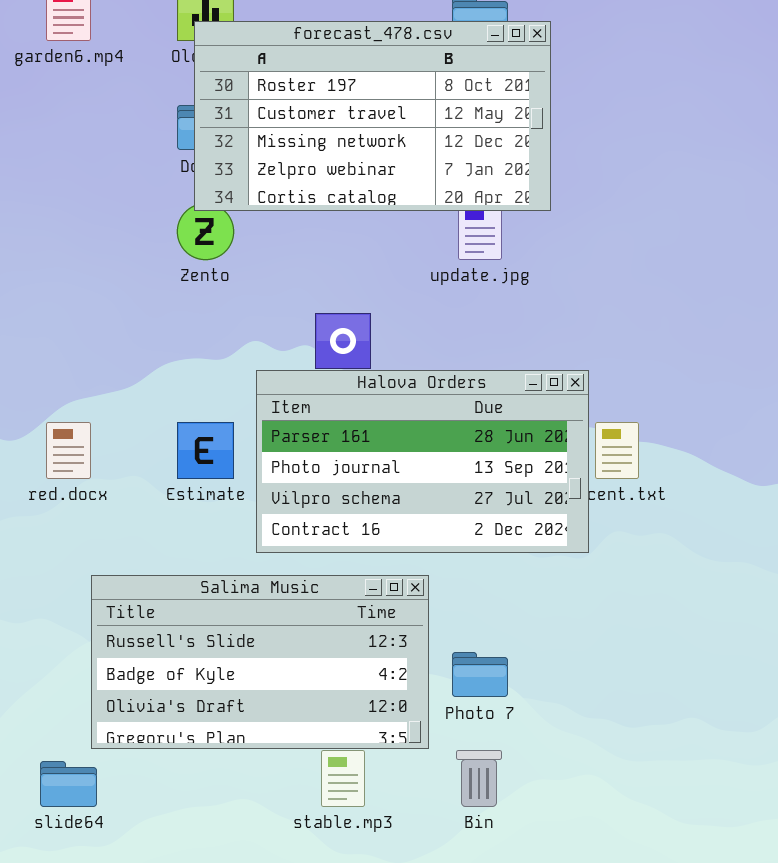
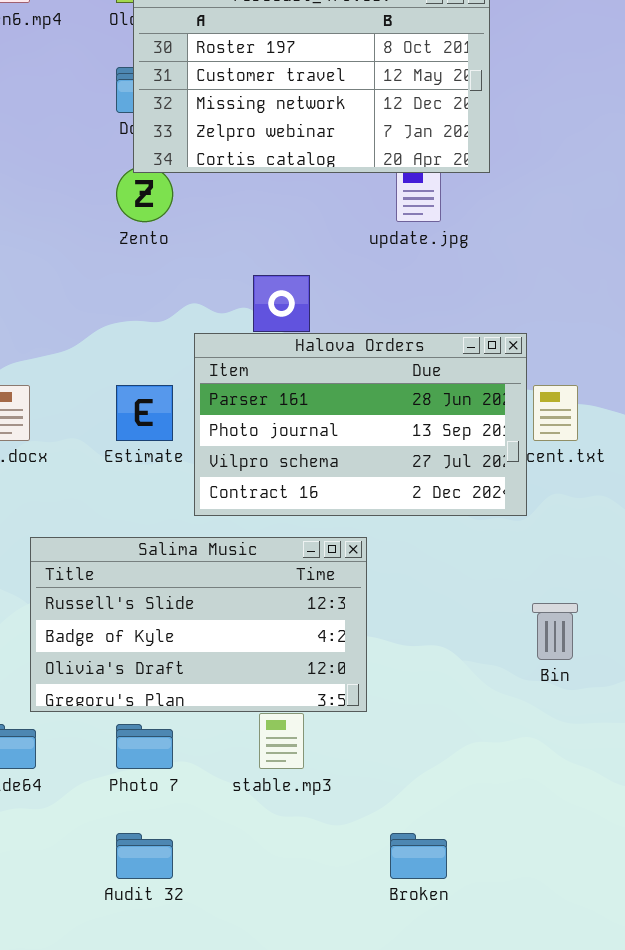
Photo 7: [452,652,508,697] -> [116,724,173,769], moved
Bin: [456,750,502,807] -> [532,603,578,660], moved

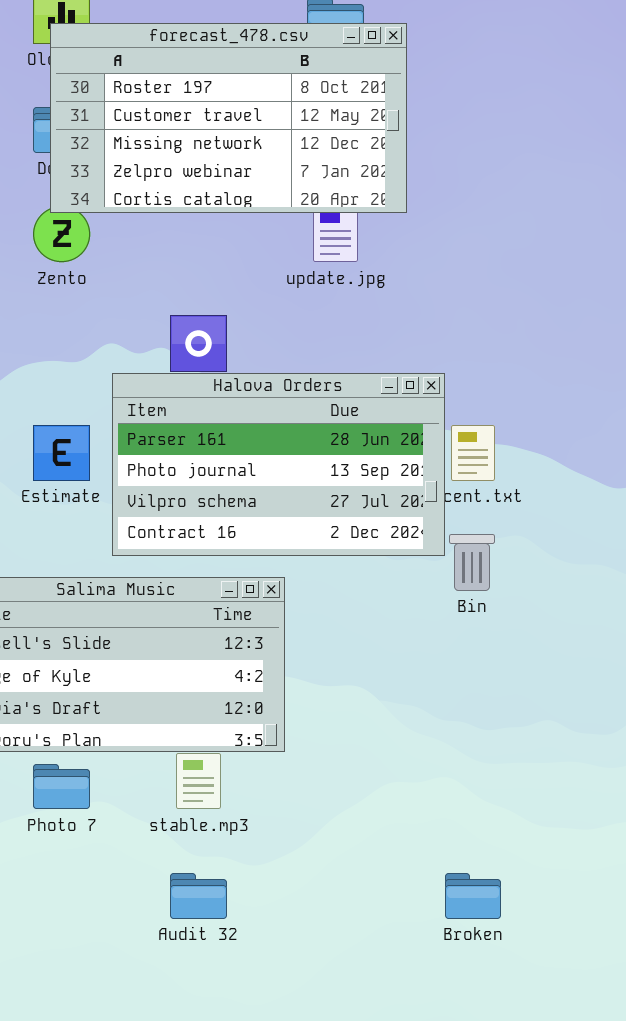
Bin: [532,603,578,660] -> [449,534,495,591], moved
Audit 32: [116,833,173,879] -> [170,873,227,919], moved
Broken: [390,833,447,879] -> [445,873,501,919], moved

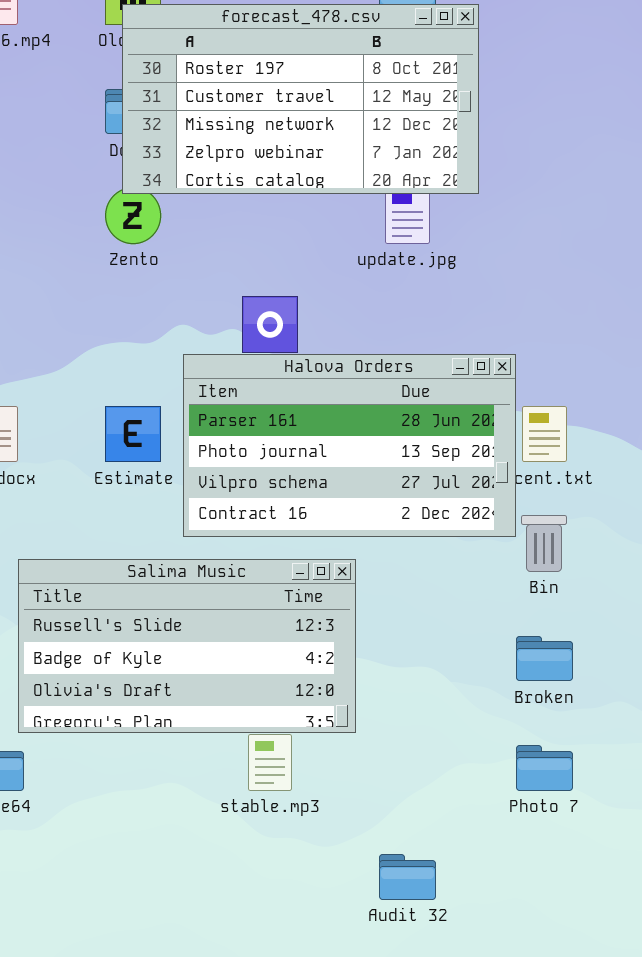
Photo 7: [33,764,90,809] -> [516,745,573,791], moved
Audit 32: [170,873,227,919] -> [379,854,436,900], moved
Broken: [445,873,501,919] -> [516,636,573,681], moved

